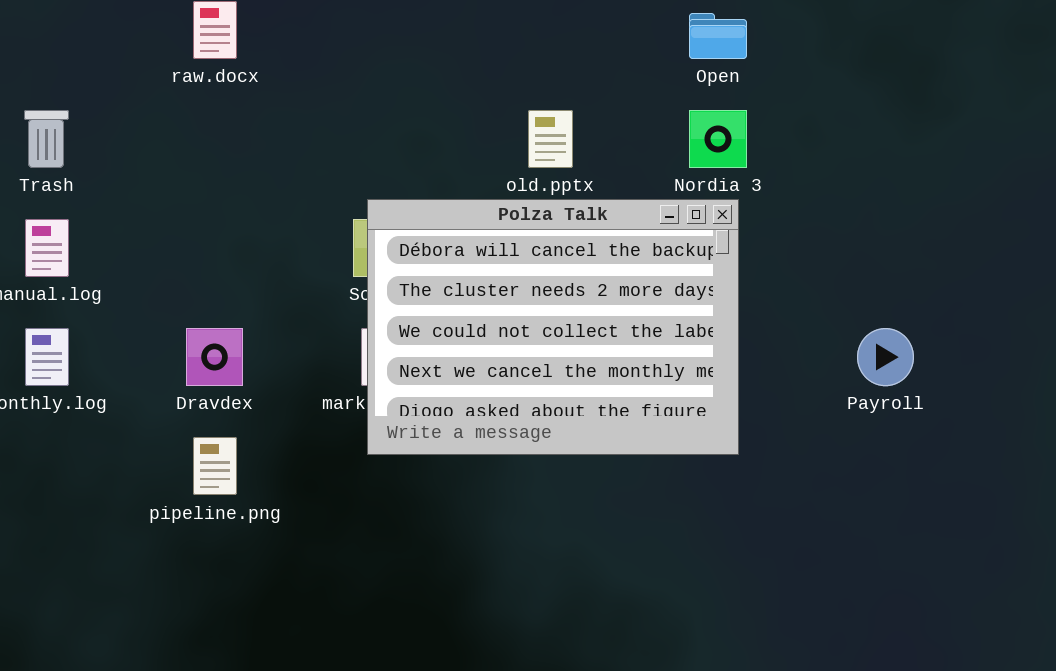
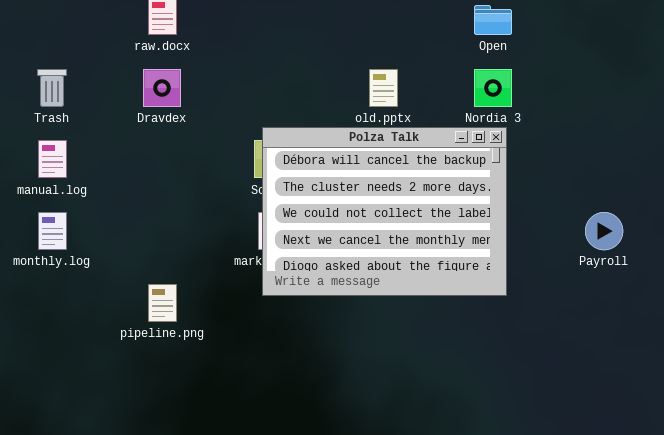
Dravdex: [186,328,243,386] -> [143,69,181,107], moved

